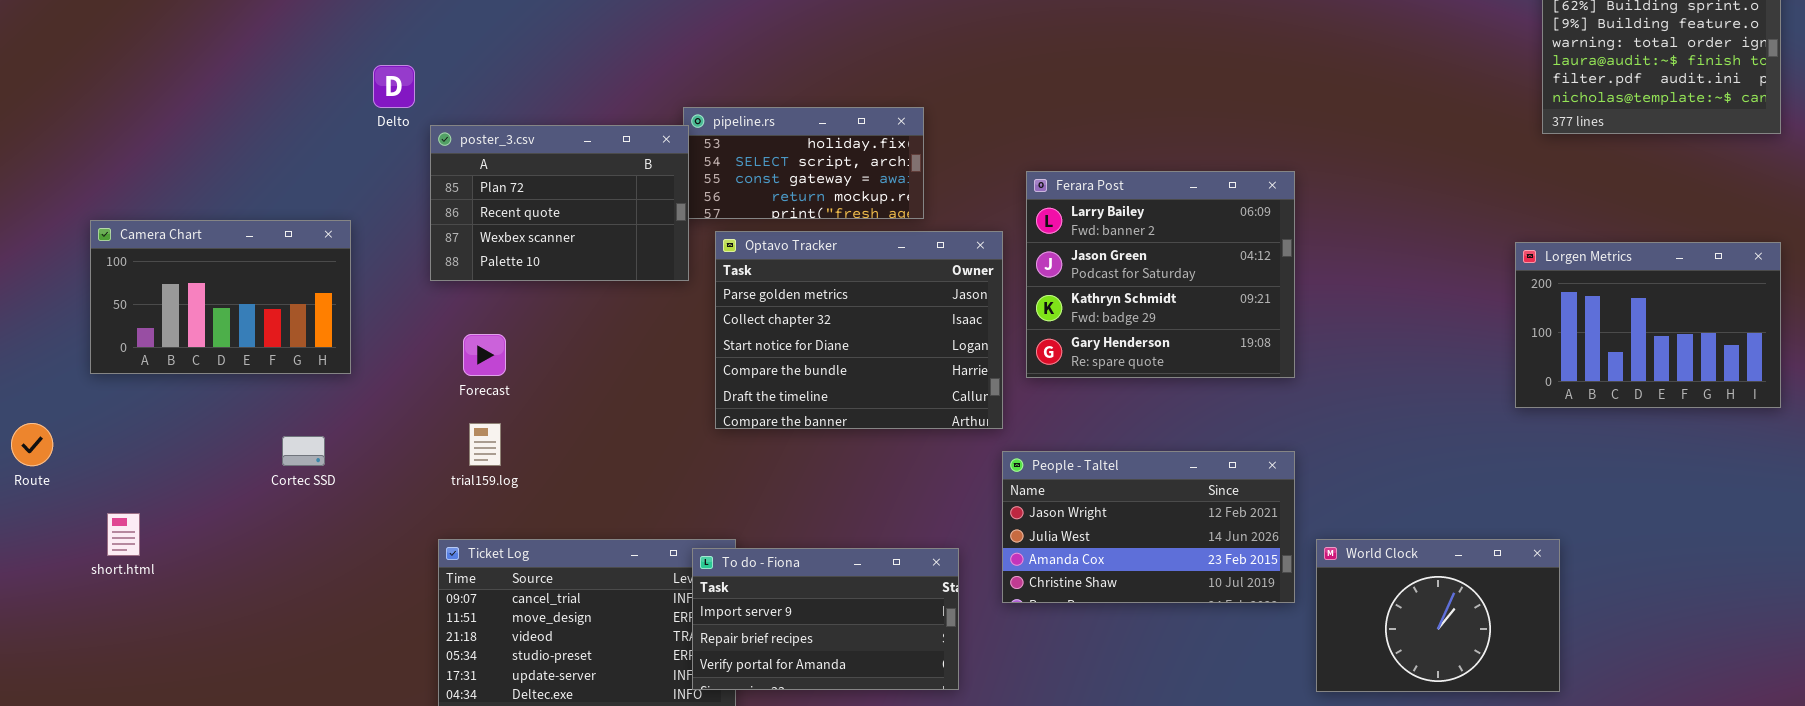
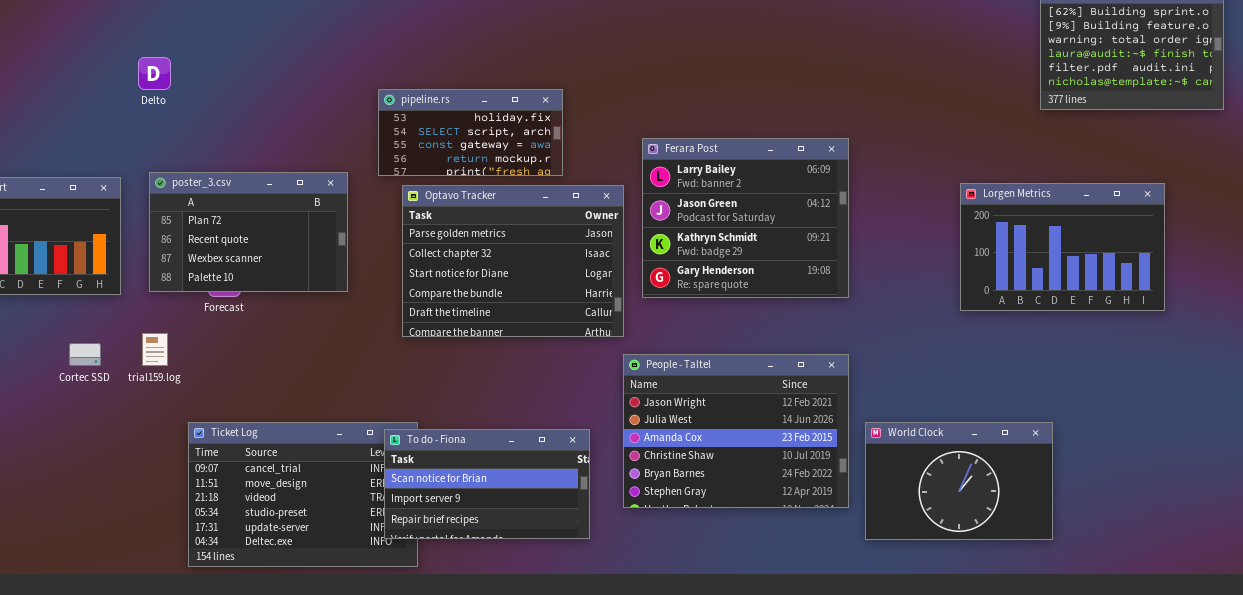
poster_3.csv: [430,125,689,281] -> [149,172,348,292], moved
Lorgen Metrics: [1515,242,1781,408] -> [960,183,1165,311], moved
trial159.log: [469,423,501,466] -> [142,333,168,366], moved
People - Taltel: [1002,451,1295,603] -> [623,354,849,508], resized
To do - Fiona: [692,548,959,690] -> [384,429,590,539], scrolled up 1 row

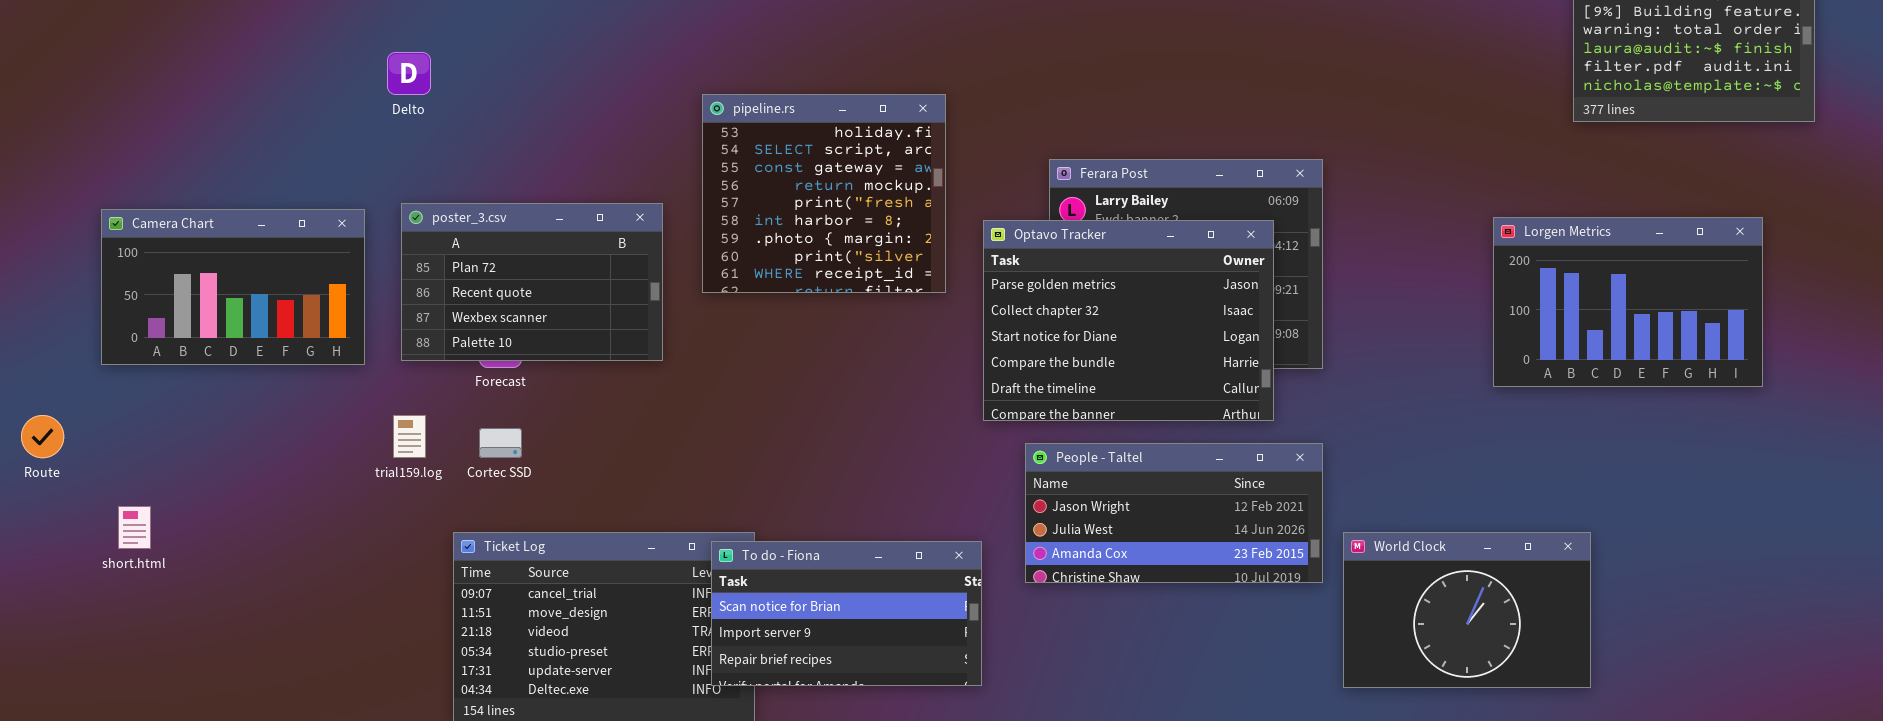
pipeline.rs: [378,89,563,176] -> [702,94,946,293], resized
Lorgen Metrics: [960,183,1165,311] -> [1493,217,1763,387], moved
Optavo Tracker: [402,185,624,337] -> [983,220,1274,421], moved
Cortec SSD: [69,343,101,366] -> [479,428,522,458], moved
People - Taltel: [623,354,849,508] -> [1025,443,1323,583], resized

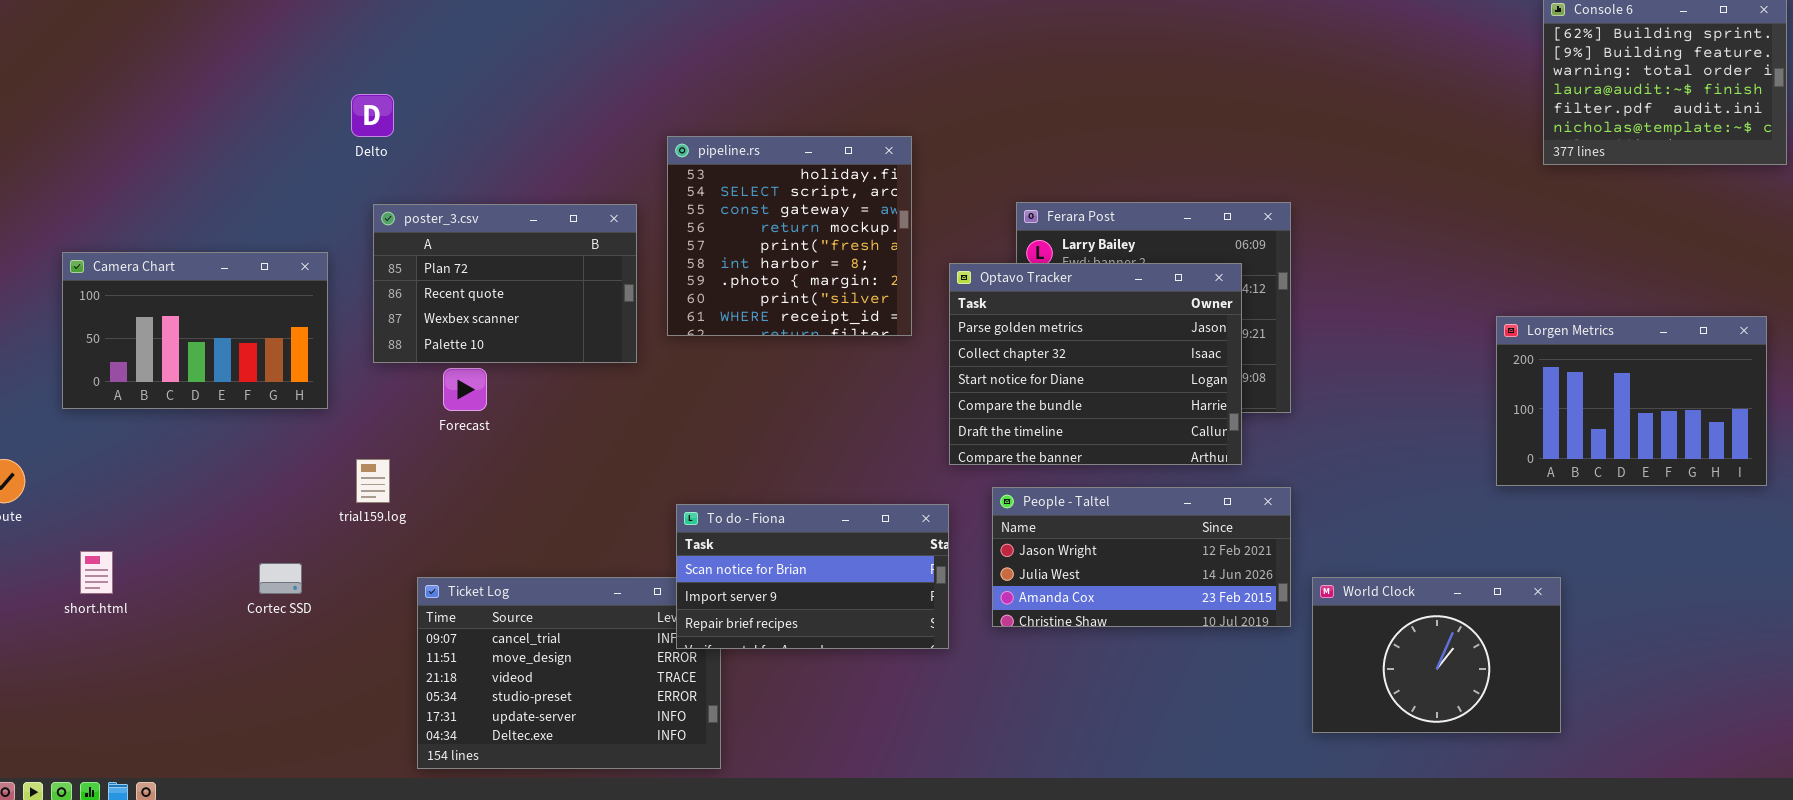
poster_3.csv: [401,203,663,361] -> [373,204,637,363], moved
Lorgen Metrics: [1493,217,1763,387] -> [1496,316,1767,486], moved
Cortec SSD: [479,428,522,458] -> [259,563,302,594], moved
To do - Fiona: [711,541,982,686] -> [676,504,949,649], moved

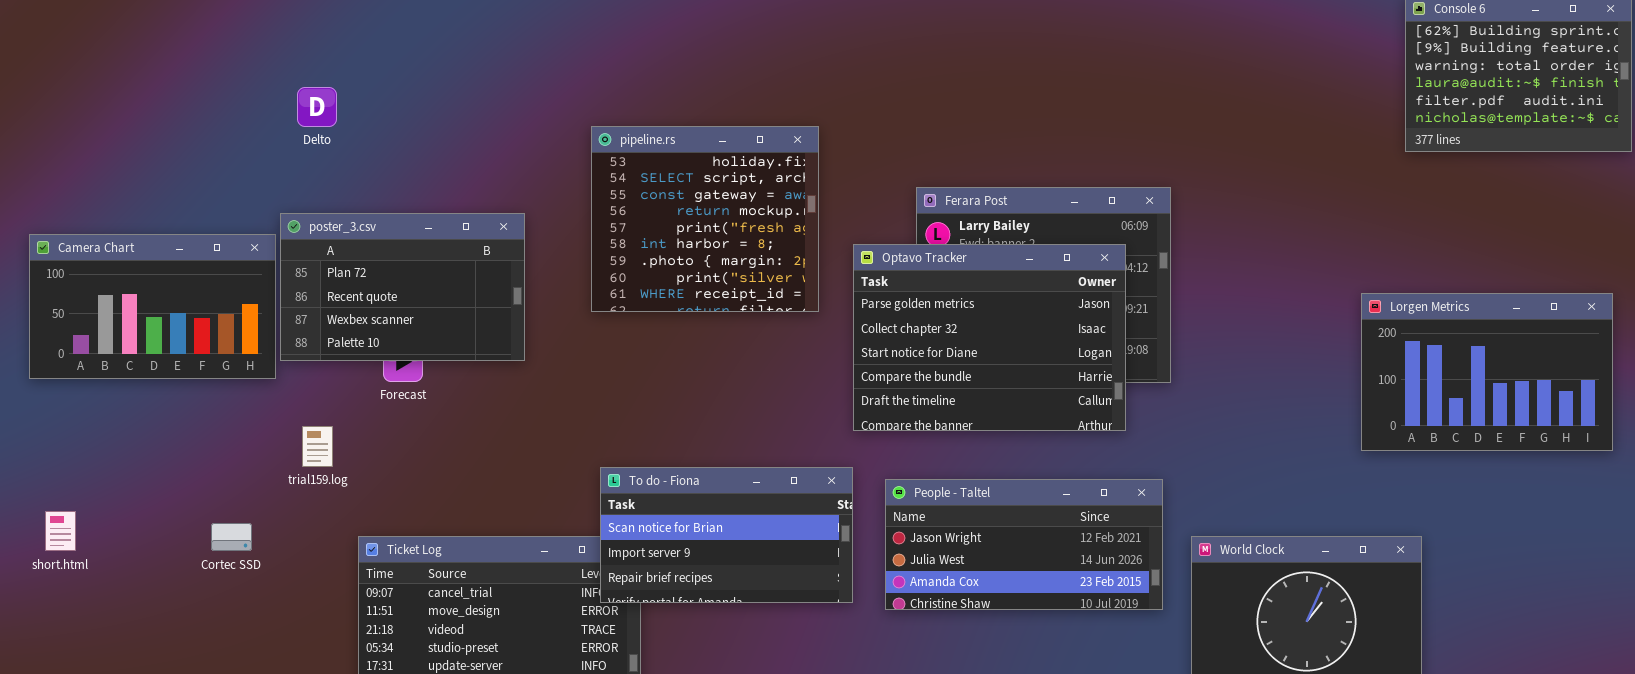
poster_3.csv: [373,204,637,363] -> [280,213,525,361], moved
People - Taltel: [992,487,1291,627] -> [885,479,1163,610], moved

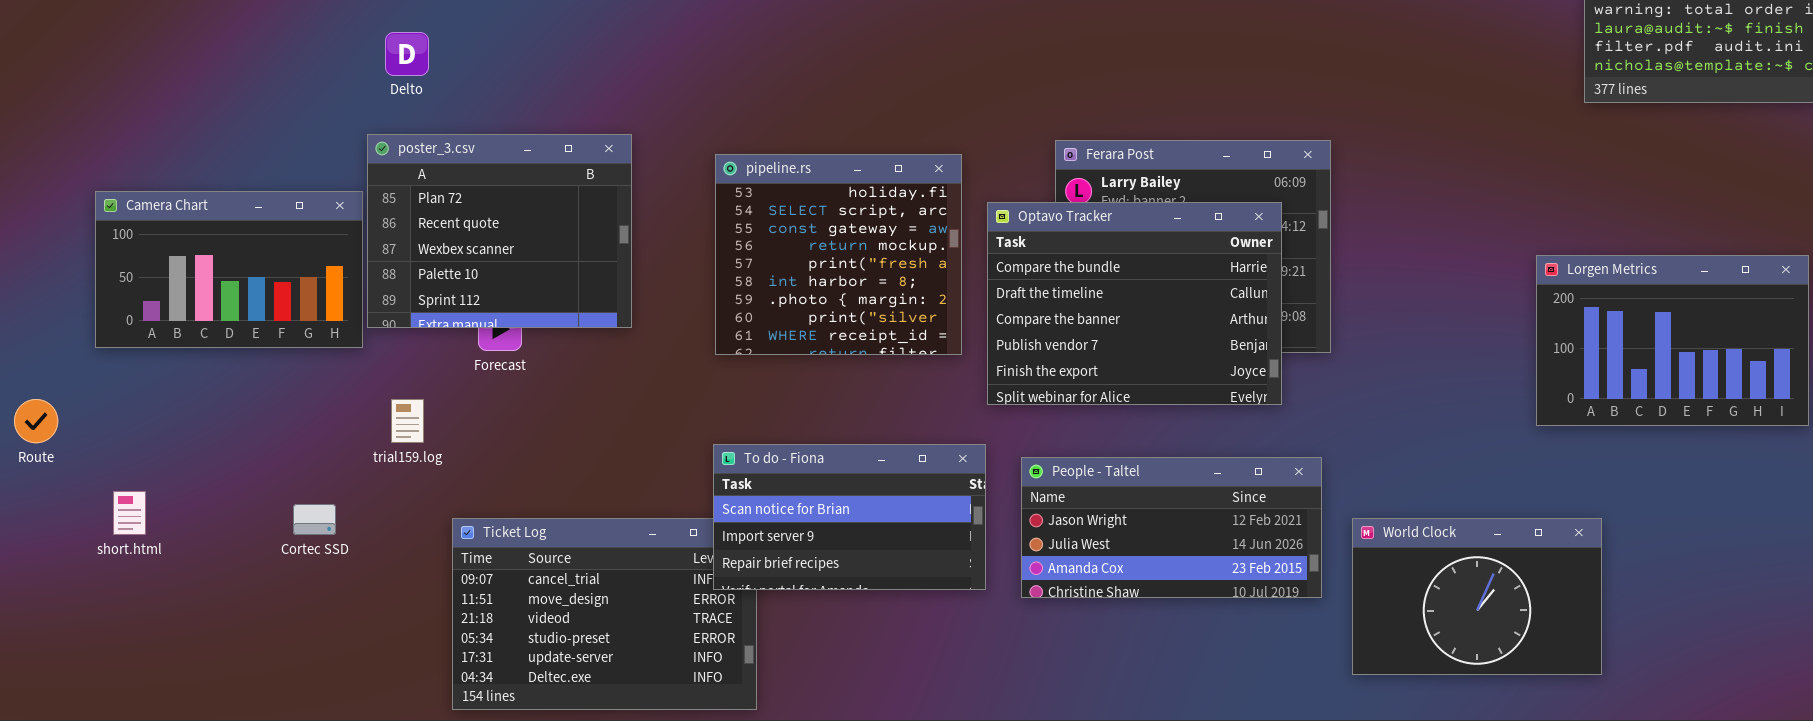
pipeline.rs: [591,126,819,312] -> [715,154,962,355], moved
poster_3.csv: [280,213,525,361] -> [367,134,632,328], resized
Optavo Tracker: [853,244,1126,431] -> [987,202,1282,405], scrolled down 3 rows

